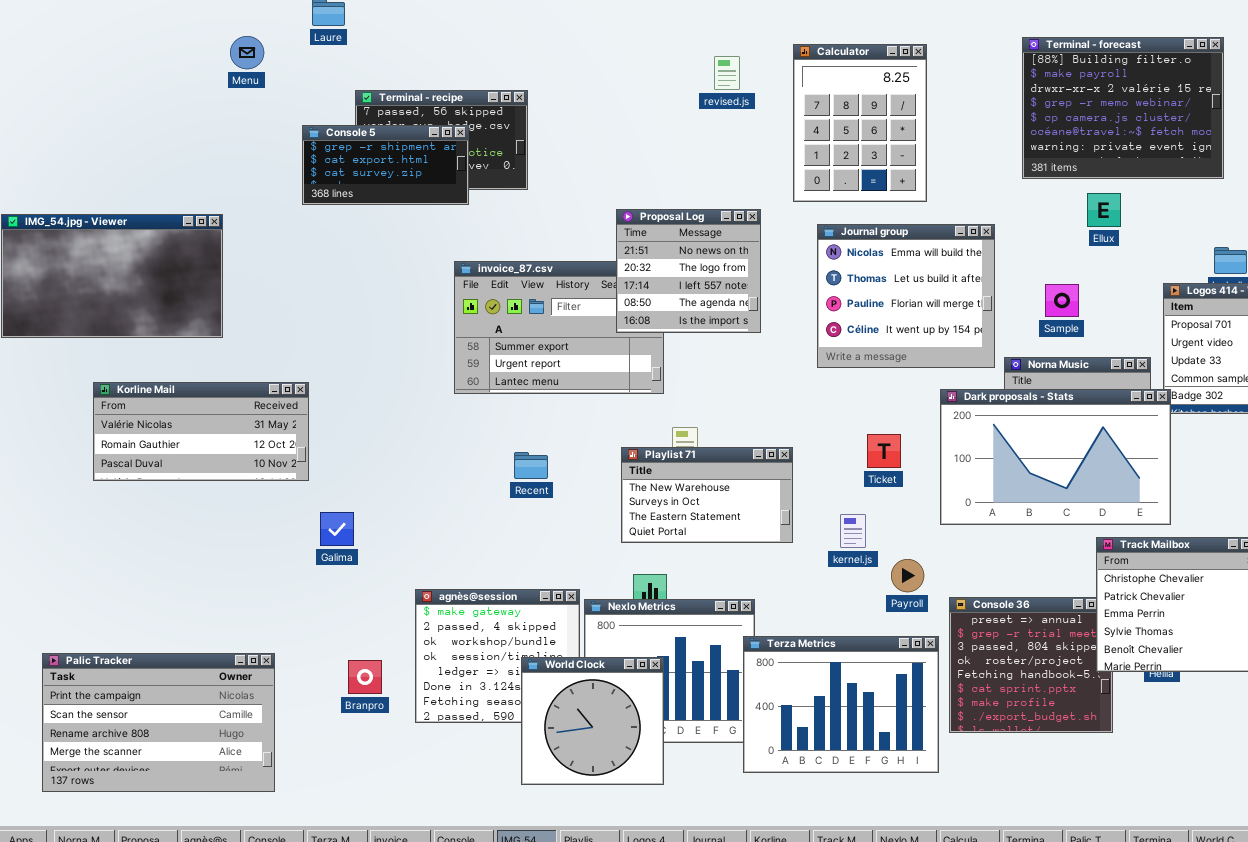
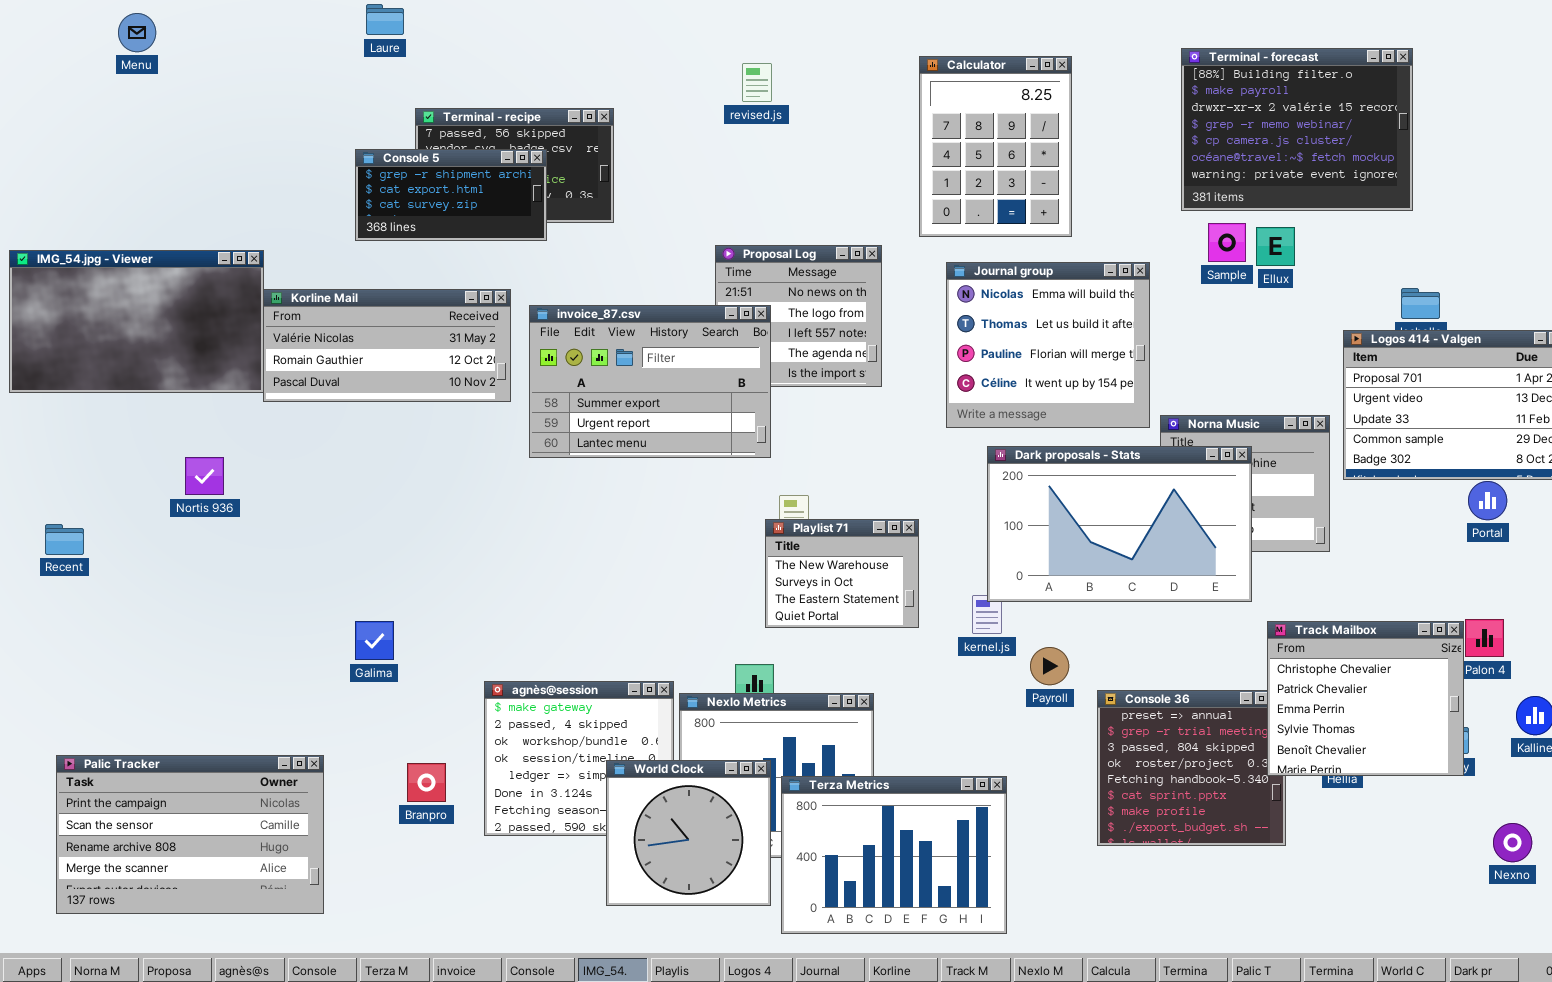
Menu: [230,36,264,69] -> [118,13,156,52], moved
revised.js: [714,56,740,90] -> [742,63,772,102], moved
invoice_87.csv: [454,261,664,394] -> [529,305,771,458], raised
Sample: [1045,284,1079,317] -> [1208,223,1246,262], moved
Korline Mail: [93,382,309,481] -> [263,289,511,402], moved
Dark proposals - Stats: [940,389,1171,525] -> [987,446,1252,602], moved
Playlist 71: [621,447,793,543] -> [765,519,919,628], resized
Recent: [514,452,548,479] -> [45,524,84,555], moved
Galima: [320,512,354,546] -> [355,621,394,660], moved
Terza Metrics: [743,636,939,773] -> [781,776,1007,934], moved

